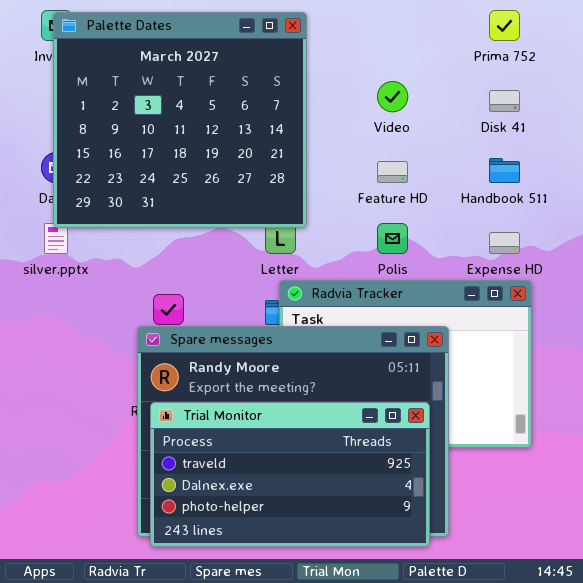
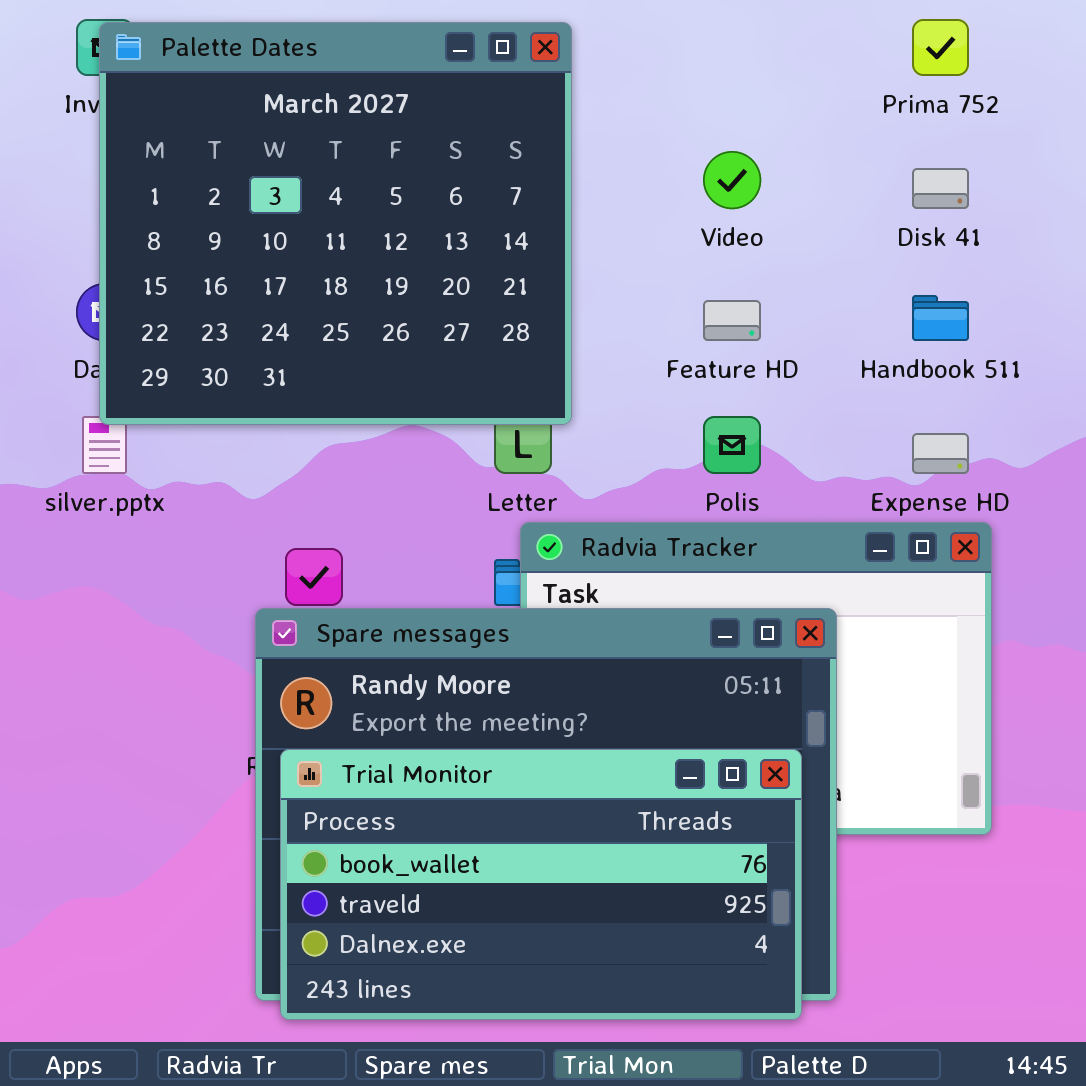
Trial Monitor: [150,402,430,547] -> [280,749,802,1020], scrolled up 1 row

